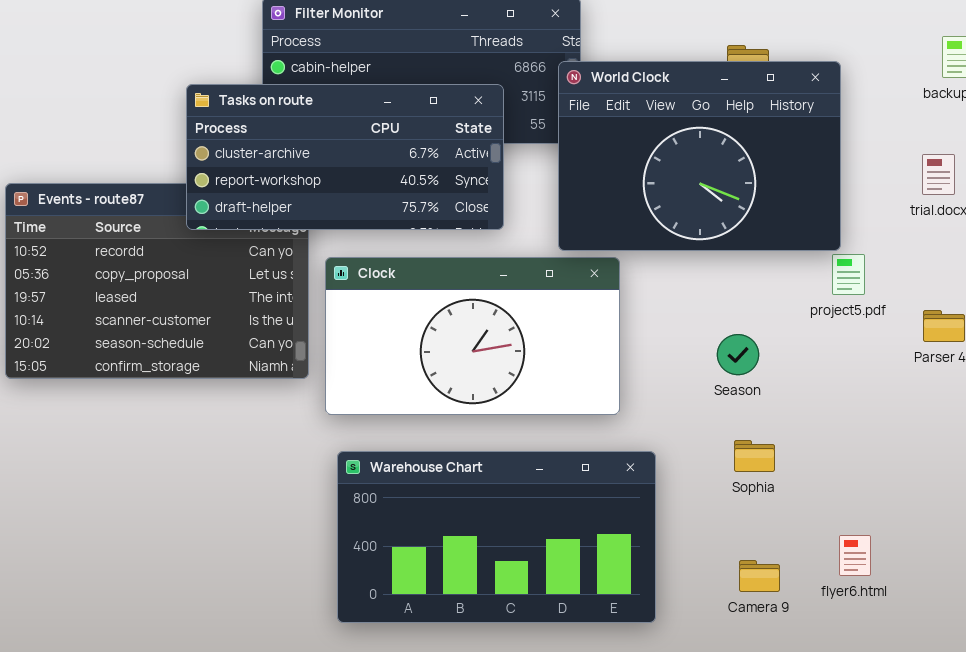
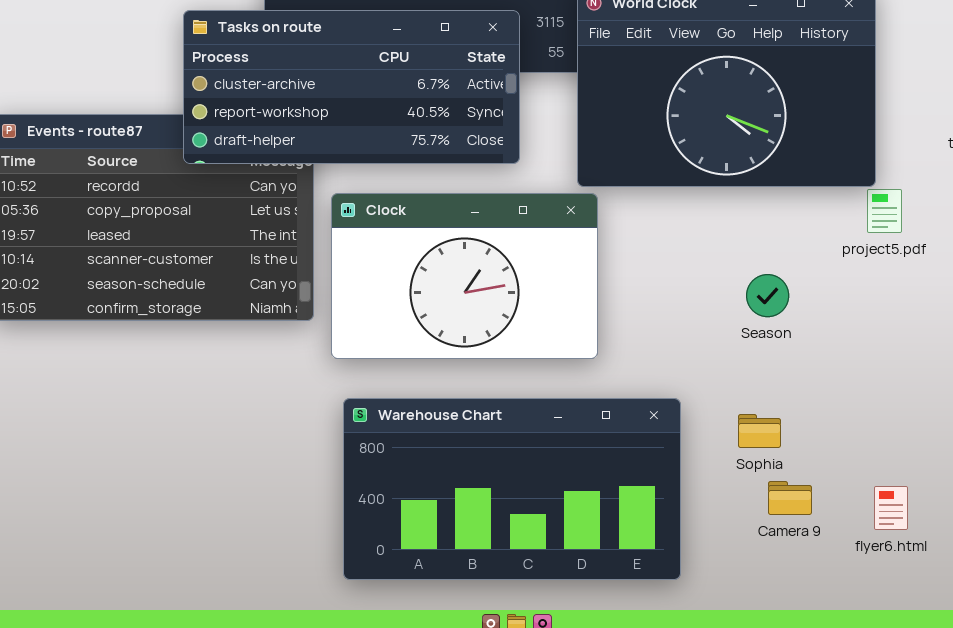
Clock: [325,257,620,415] -> [331,193,598,359], resized
Sophia: [734,440,775,472] -> [738,414,781,448], moved
Camera 9: [739,560,780,592] -> [768,481,812,515], moved

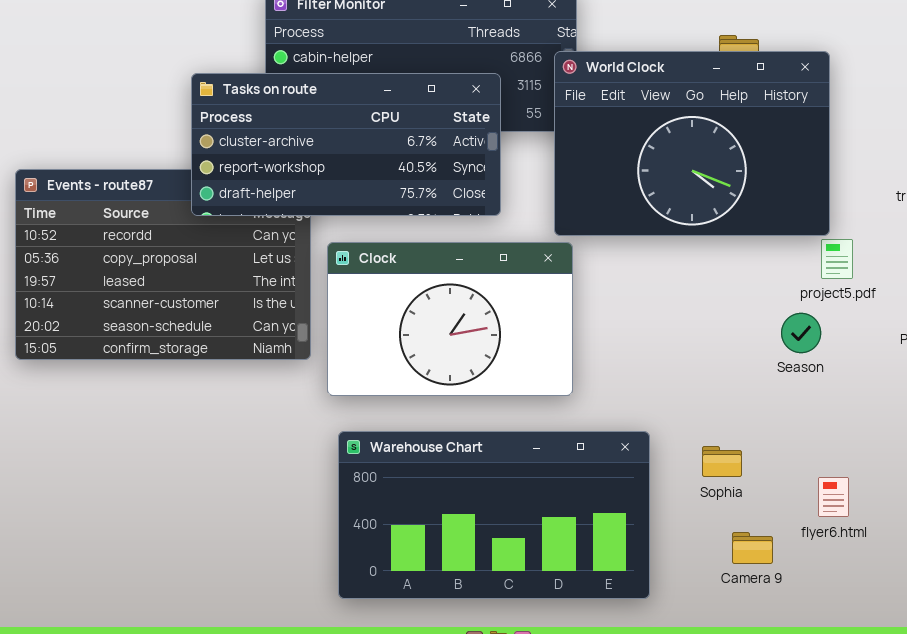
Season: [746,274,789,317] -> [781,313,821,353], moved
Camera 9: [768,481,812,515] -> [732,532,773,564], moved
flyer6.html: [874,486,908,530] -> [818,477,849,517], moved

